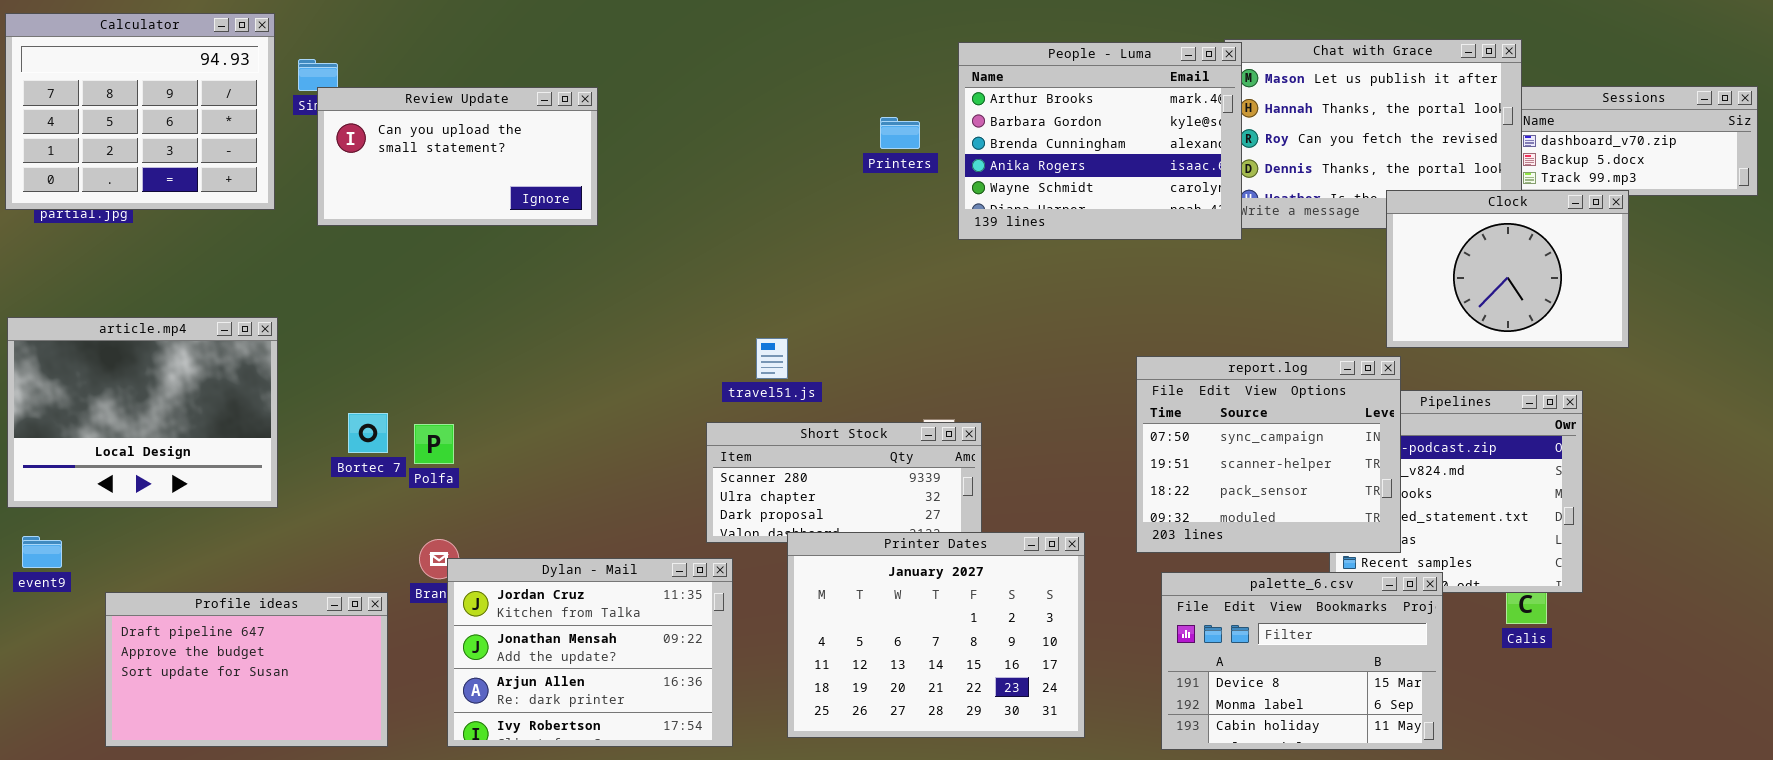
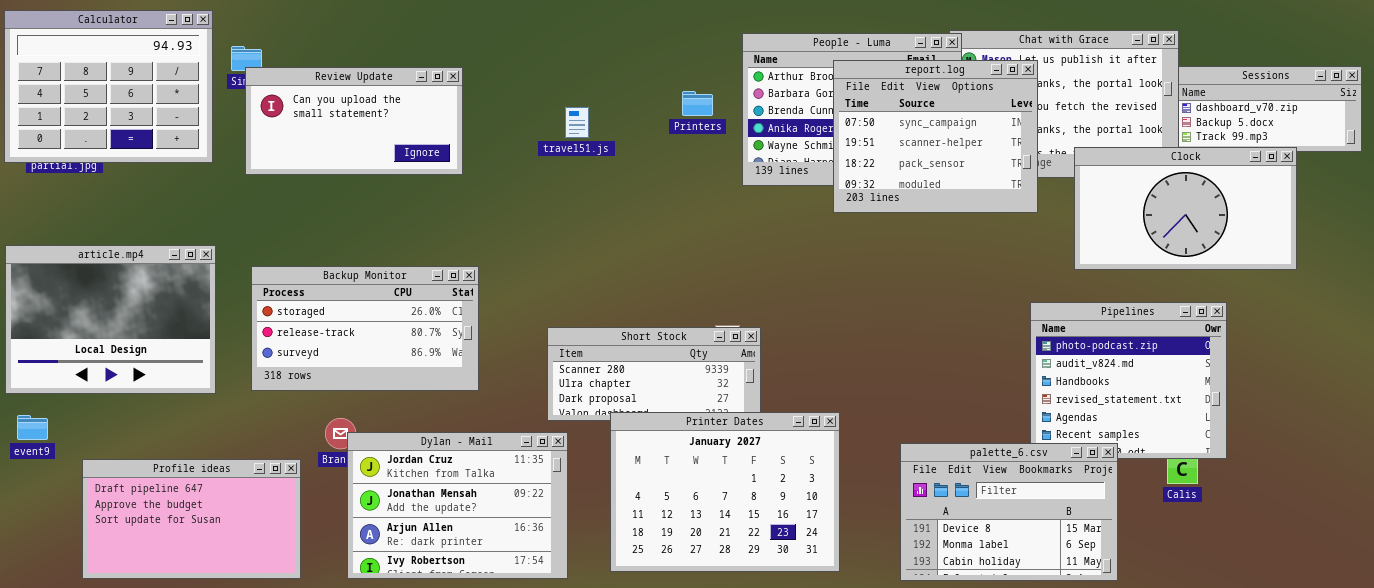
Clock: [1386,190,1629,348] -> [1074,147,1297,270], resized
travel51.js: [756,338,788,379] -> [565,107,589,138], moved
Backup Monitor: none -> [251,266,479,391], opened
report.log: [1136,356,1401,553] -> [833,60,1038,213], moved

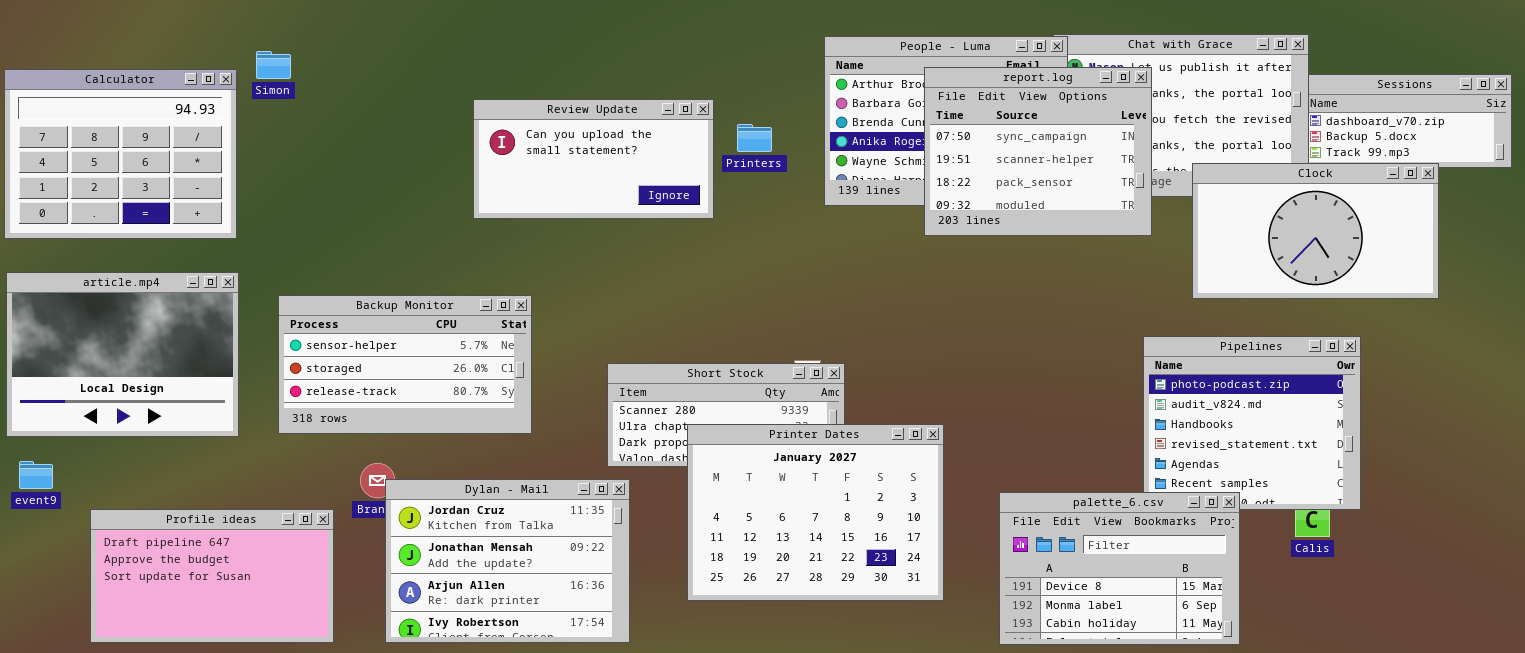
Calculator: [4,10,213,163] -> [4,69,237,239], moved
Review Update: [245,67,463,175] -> [473,99,714,219], moved
Printers: [682,91,713,116] -> [737,124,772,152], moved
Backup Monitor: [251,266,479,391] -> [278,295,532,434], scrolled up 1 row
Printer Dates: [610,412,840,572] -> [687,424,944,601], moved

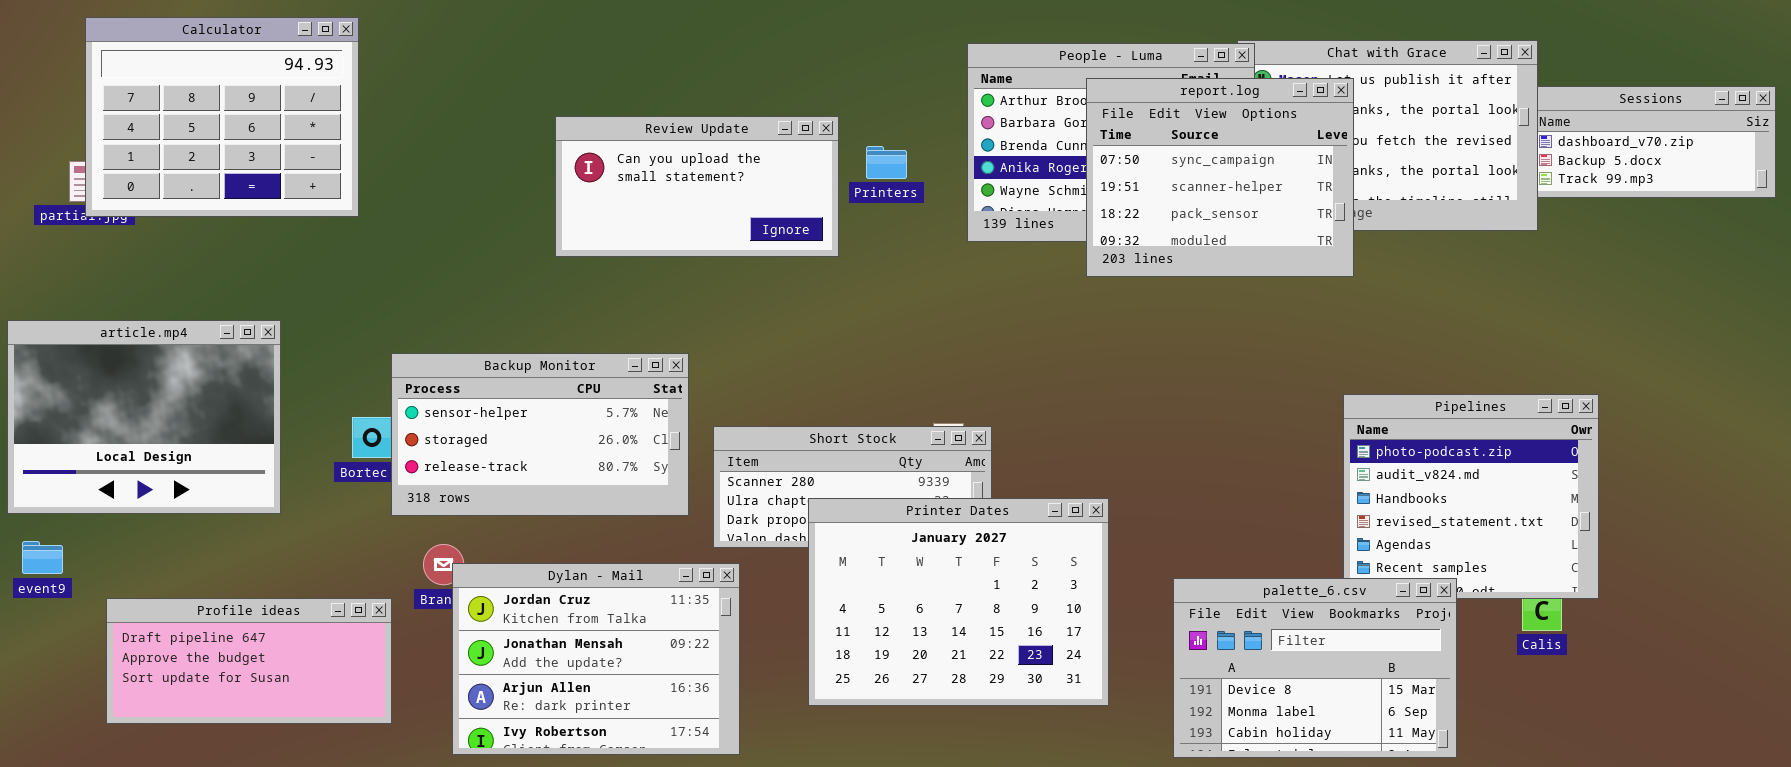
Calculator: [4,69,237,239] -> [85,17,359,217], moved
Clock: [1192,163,1439,299] -> none, closed
Backup Monitor: [278,295,532,434] -> [391,353,689,516], moved
Profile ideas: [90,509,334,643] -> [106,598,392,724], resized

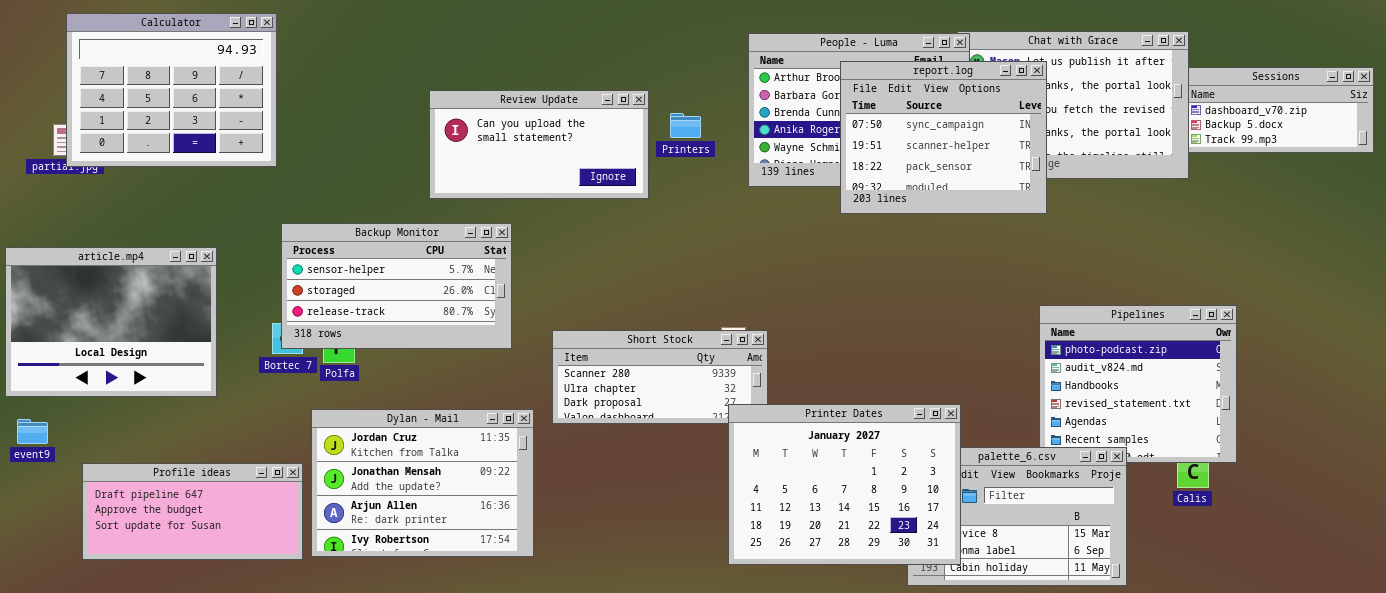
Backup Monitor: [391,353,689,516] -> [281,223,512,349], moved
Printer Dates: [808,498,1109,706] -> [728,404,961,565], moved
Dylan - Mail: [452,563,740,755] -> [311,409,534,557], moved

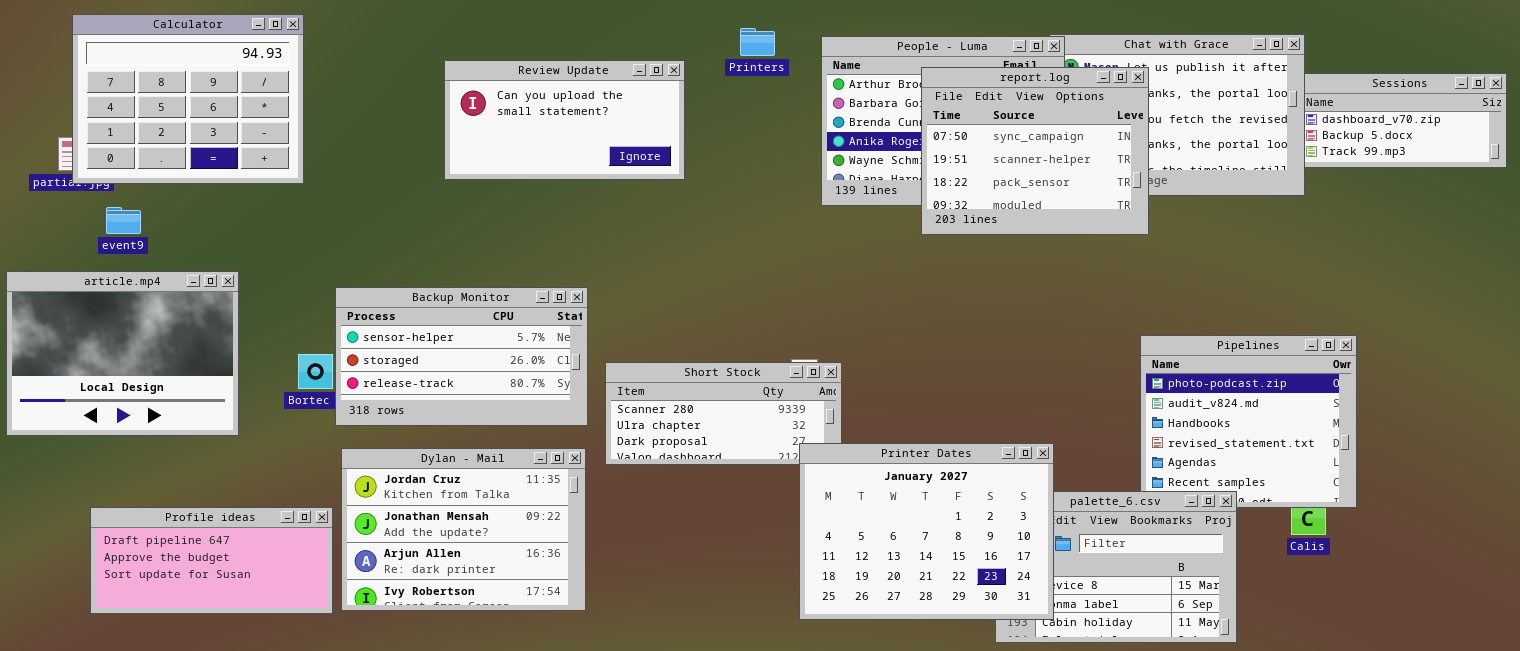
Review Update: [429,90,649,199] -> [444,60,685,180], moved
Printers: [670,113,701,138] -> [740,28,775,56], moved
Backup Monitor: [281,223,512,349] -> [335,287,588,426], moved
event9: [17,419,48,444] -> [106,207,141,234], moved

